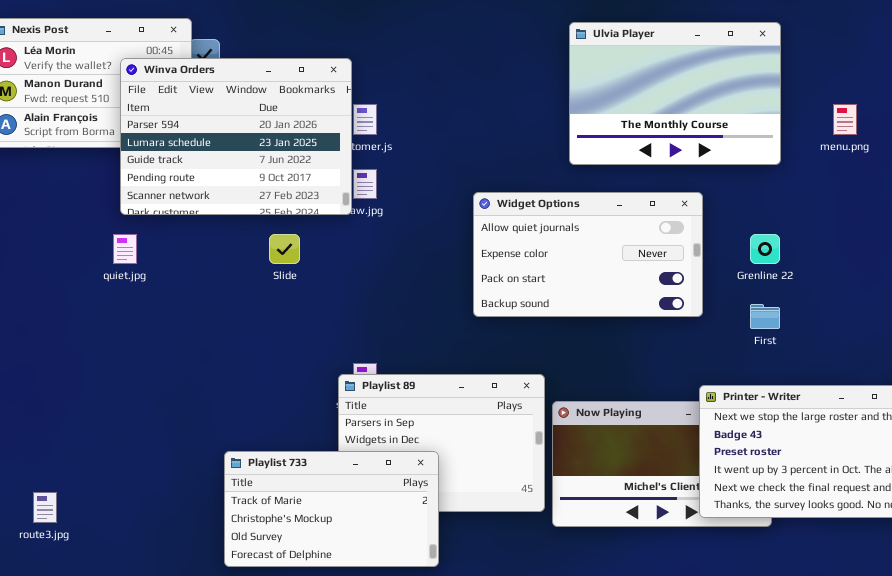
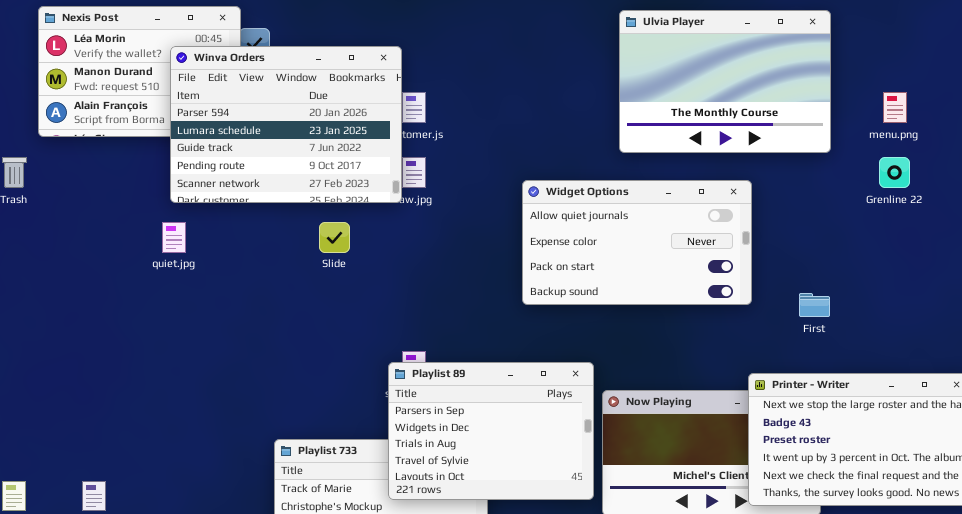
Grenline 22: [750,234,780,264] -> [879,157,910,188], moved
Playlist 89: [338,374,545,512] -> [388,362,594,500], raised

